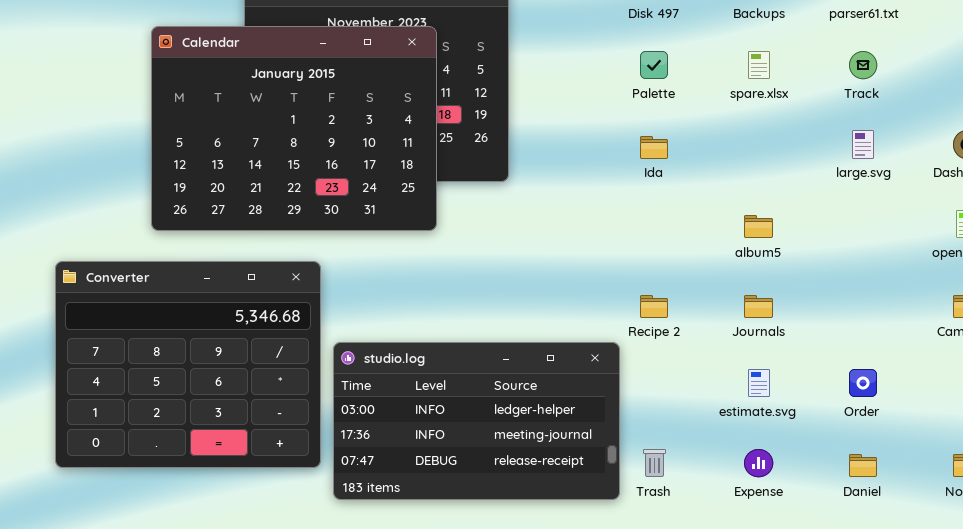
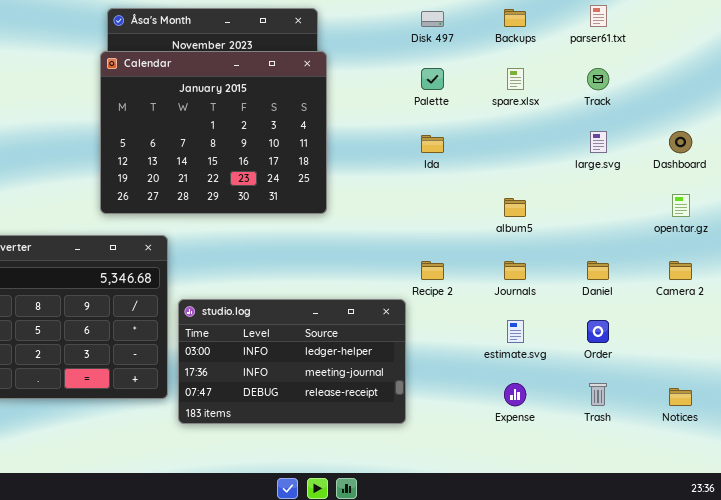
Calendar: [151,26,437,231] -> [100,51,327,214], moved
Trash: [643,449,666,477] -> [589,383,607,406], moved
Daniel: [849,454,877,477] -> [587,261,609,280], moved

